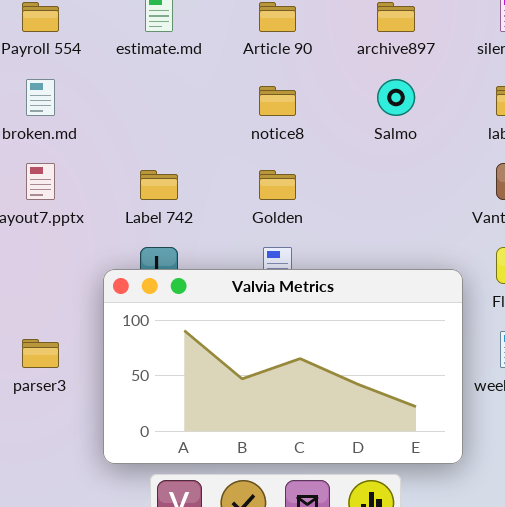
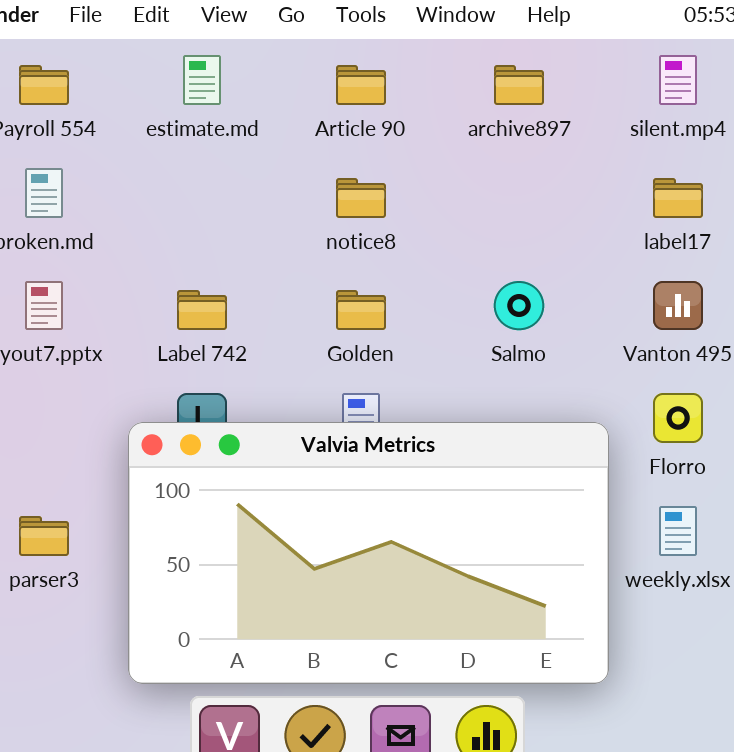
Salmo: [377,79,415,116] -> [494,281,544,330], moved

